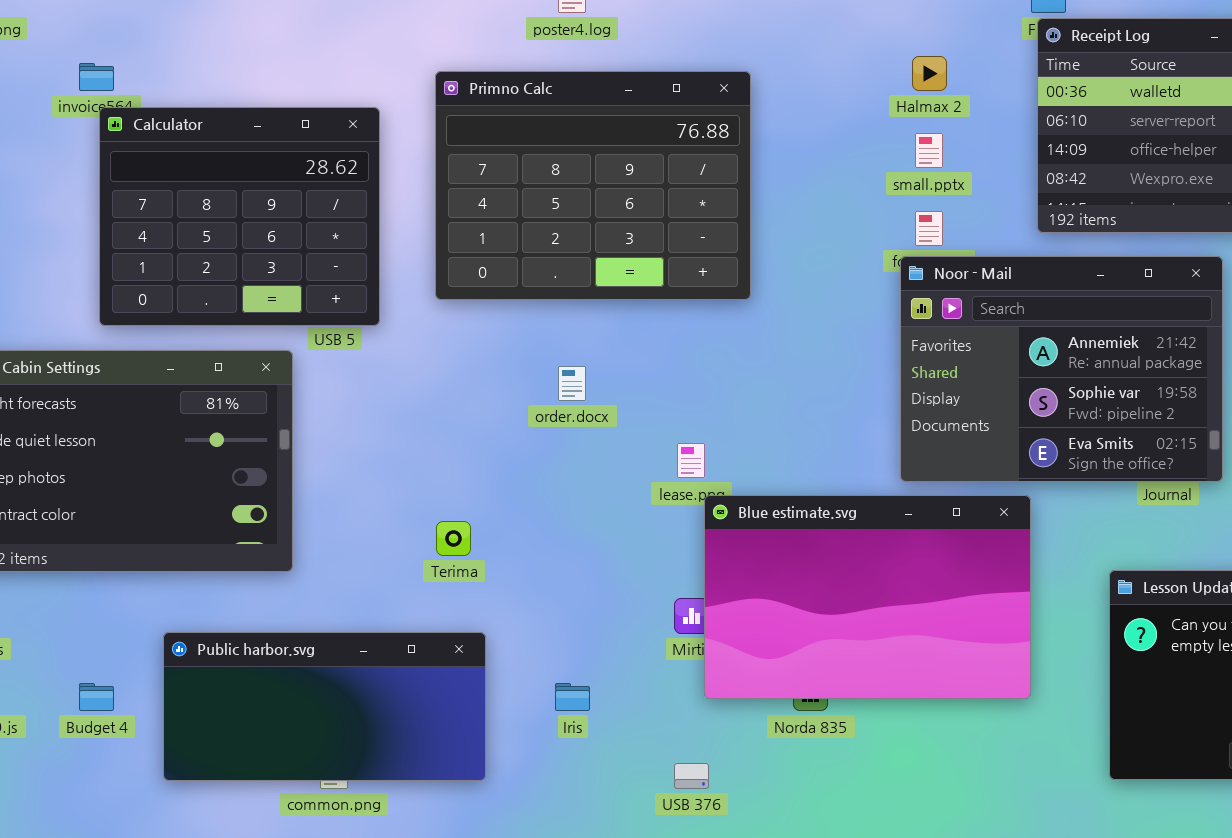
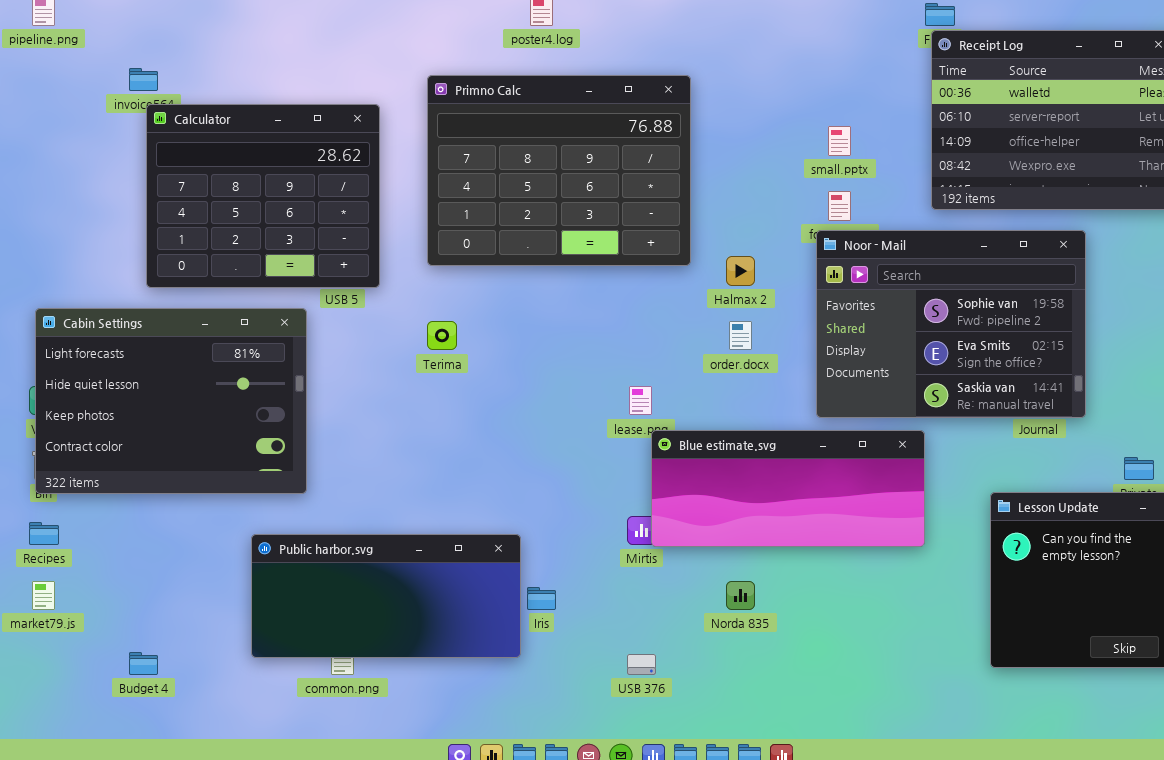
Halmax 2: [912,56,947,91] -> [726,256,755,286], moved
Noor - Mail: [900,256,1223,482] -> [816,230,1086,418], scrolled down 1 row
order.docx: [558,366,586,401] -> [729,321,752,350], moved
Blue estimate.svg: [704,495,1031,699] -> [651,430,925,547], resized
Terima: [436,521,471,556] -> [427,321,457,350], moved
Public harbor.svg: [163,632,486,781] -> [251,534,521,658], moved
Budget 4: [79,683,114,711] -> [129,652,158,675], moved

